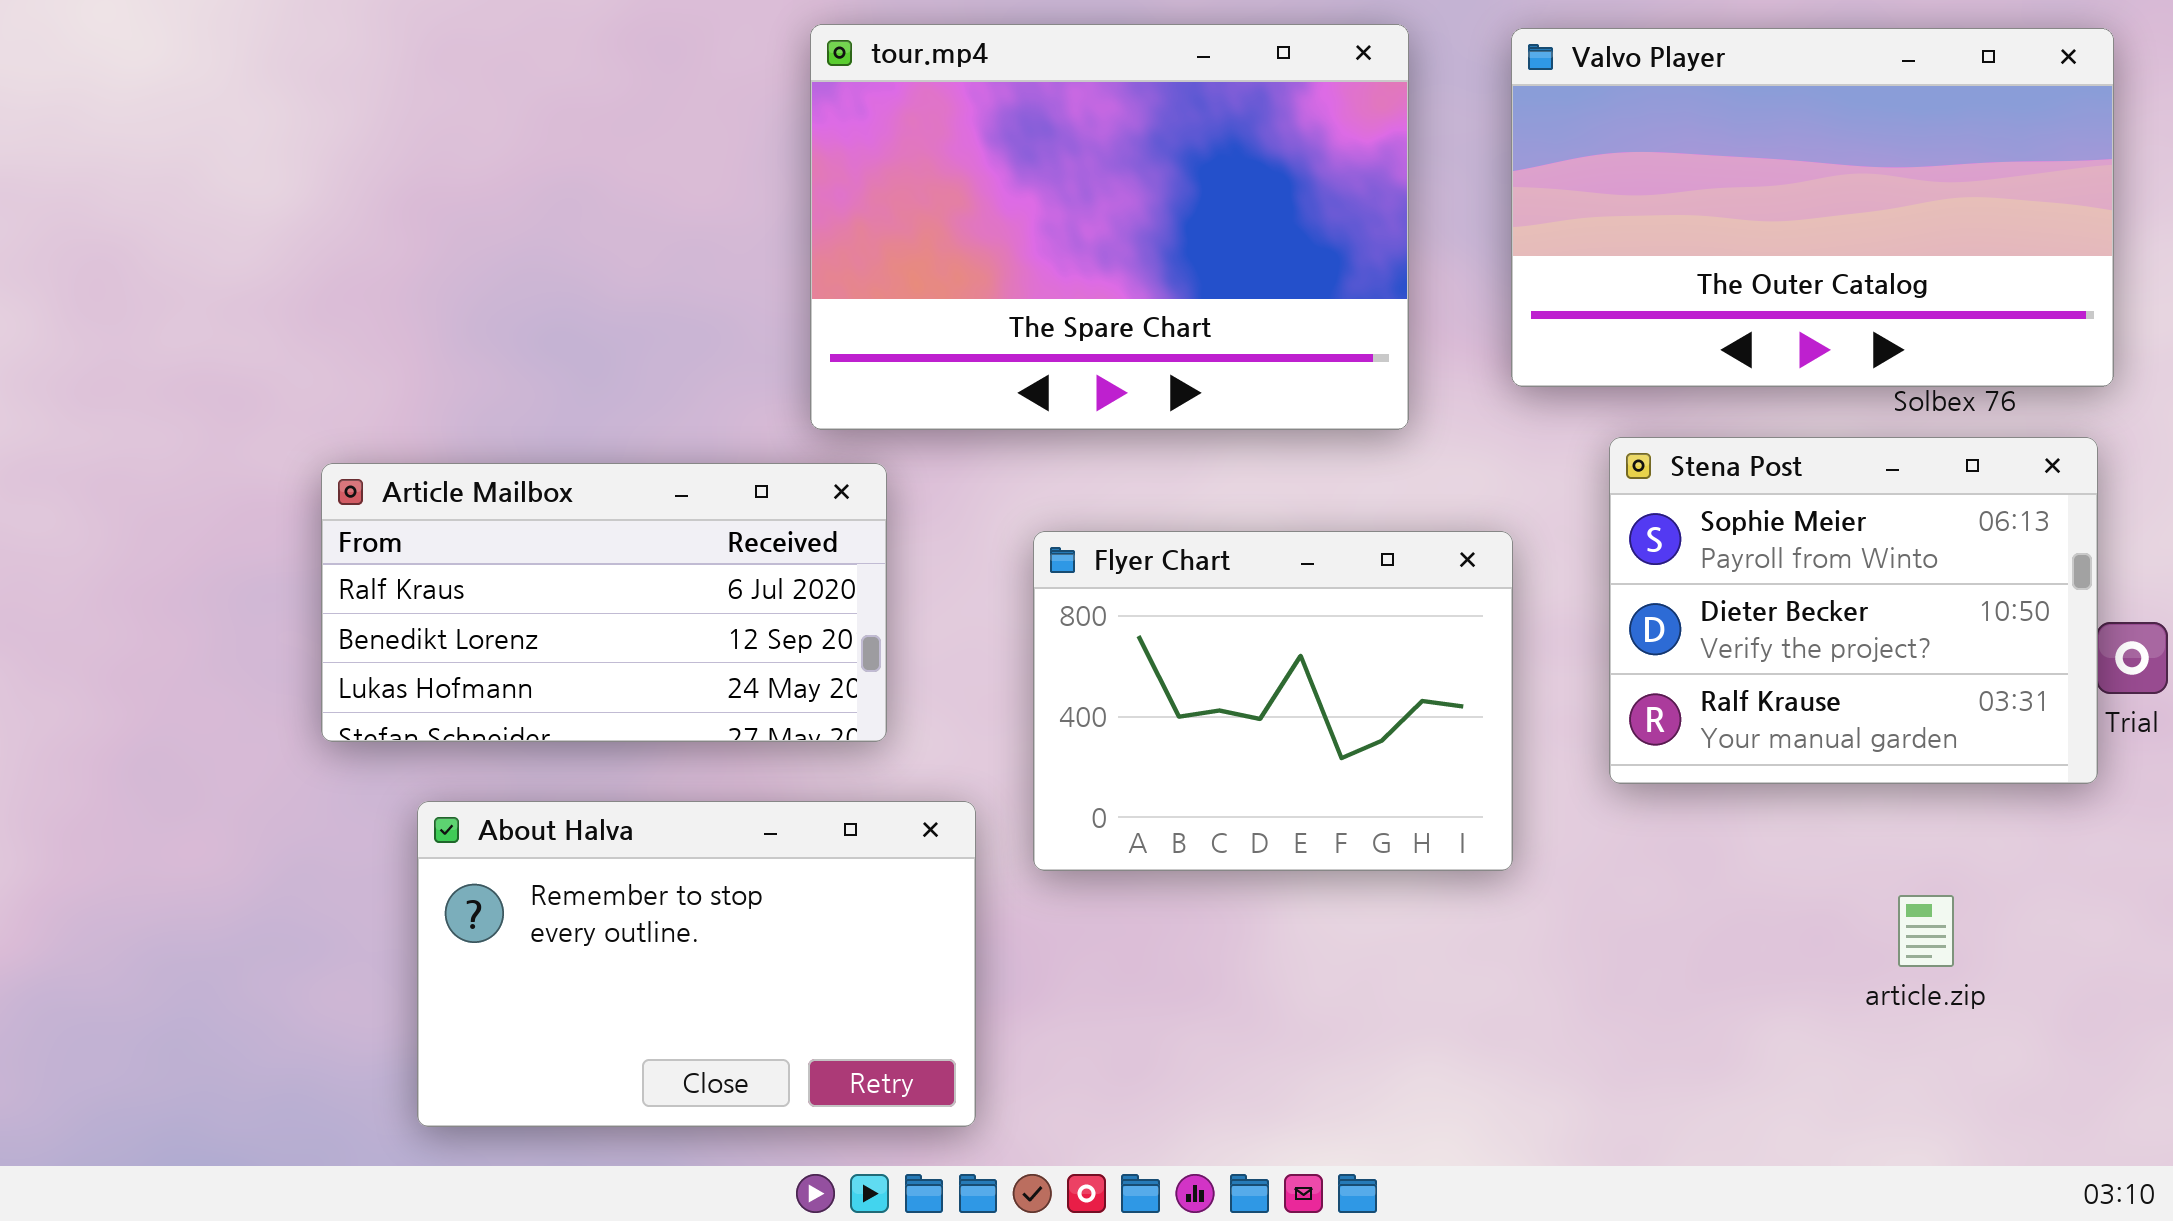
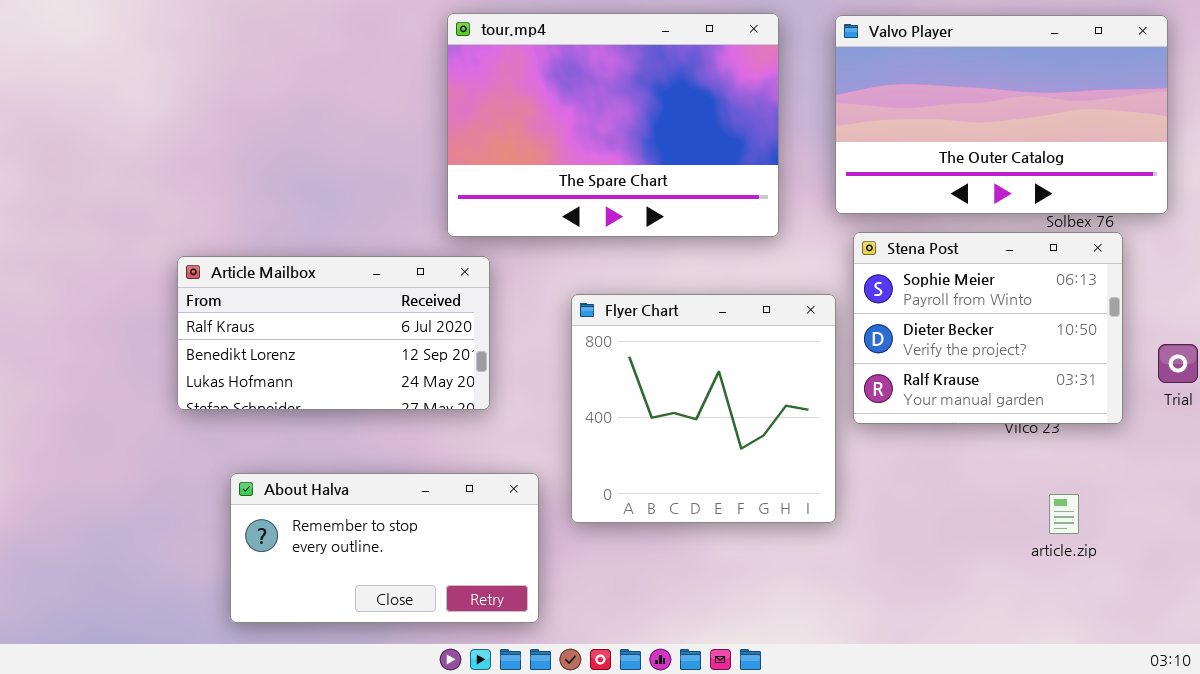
Stena Post: [1609,437,2098,784] -> [853,232,1123,424], moved
Flyer Chart: [1033,531,1513,871] -> [571,294,836,523], resized
About Halva: [417,801,976,1127] -> [230,473,539,623], resized

